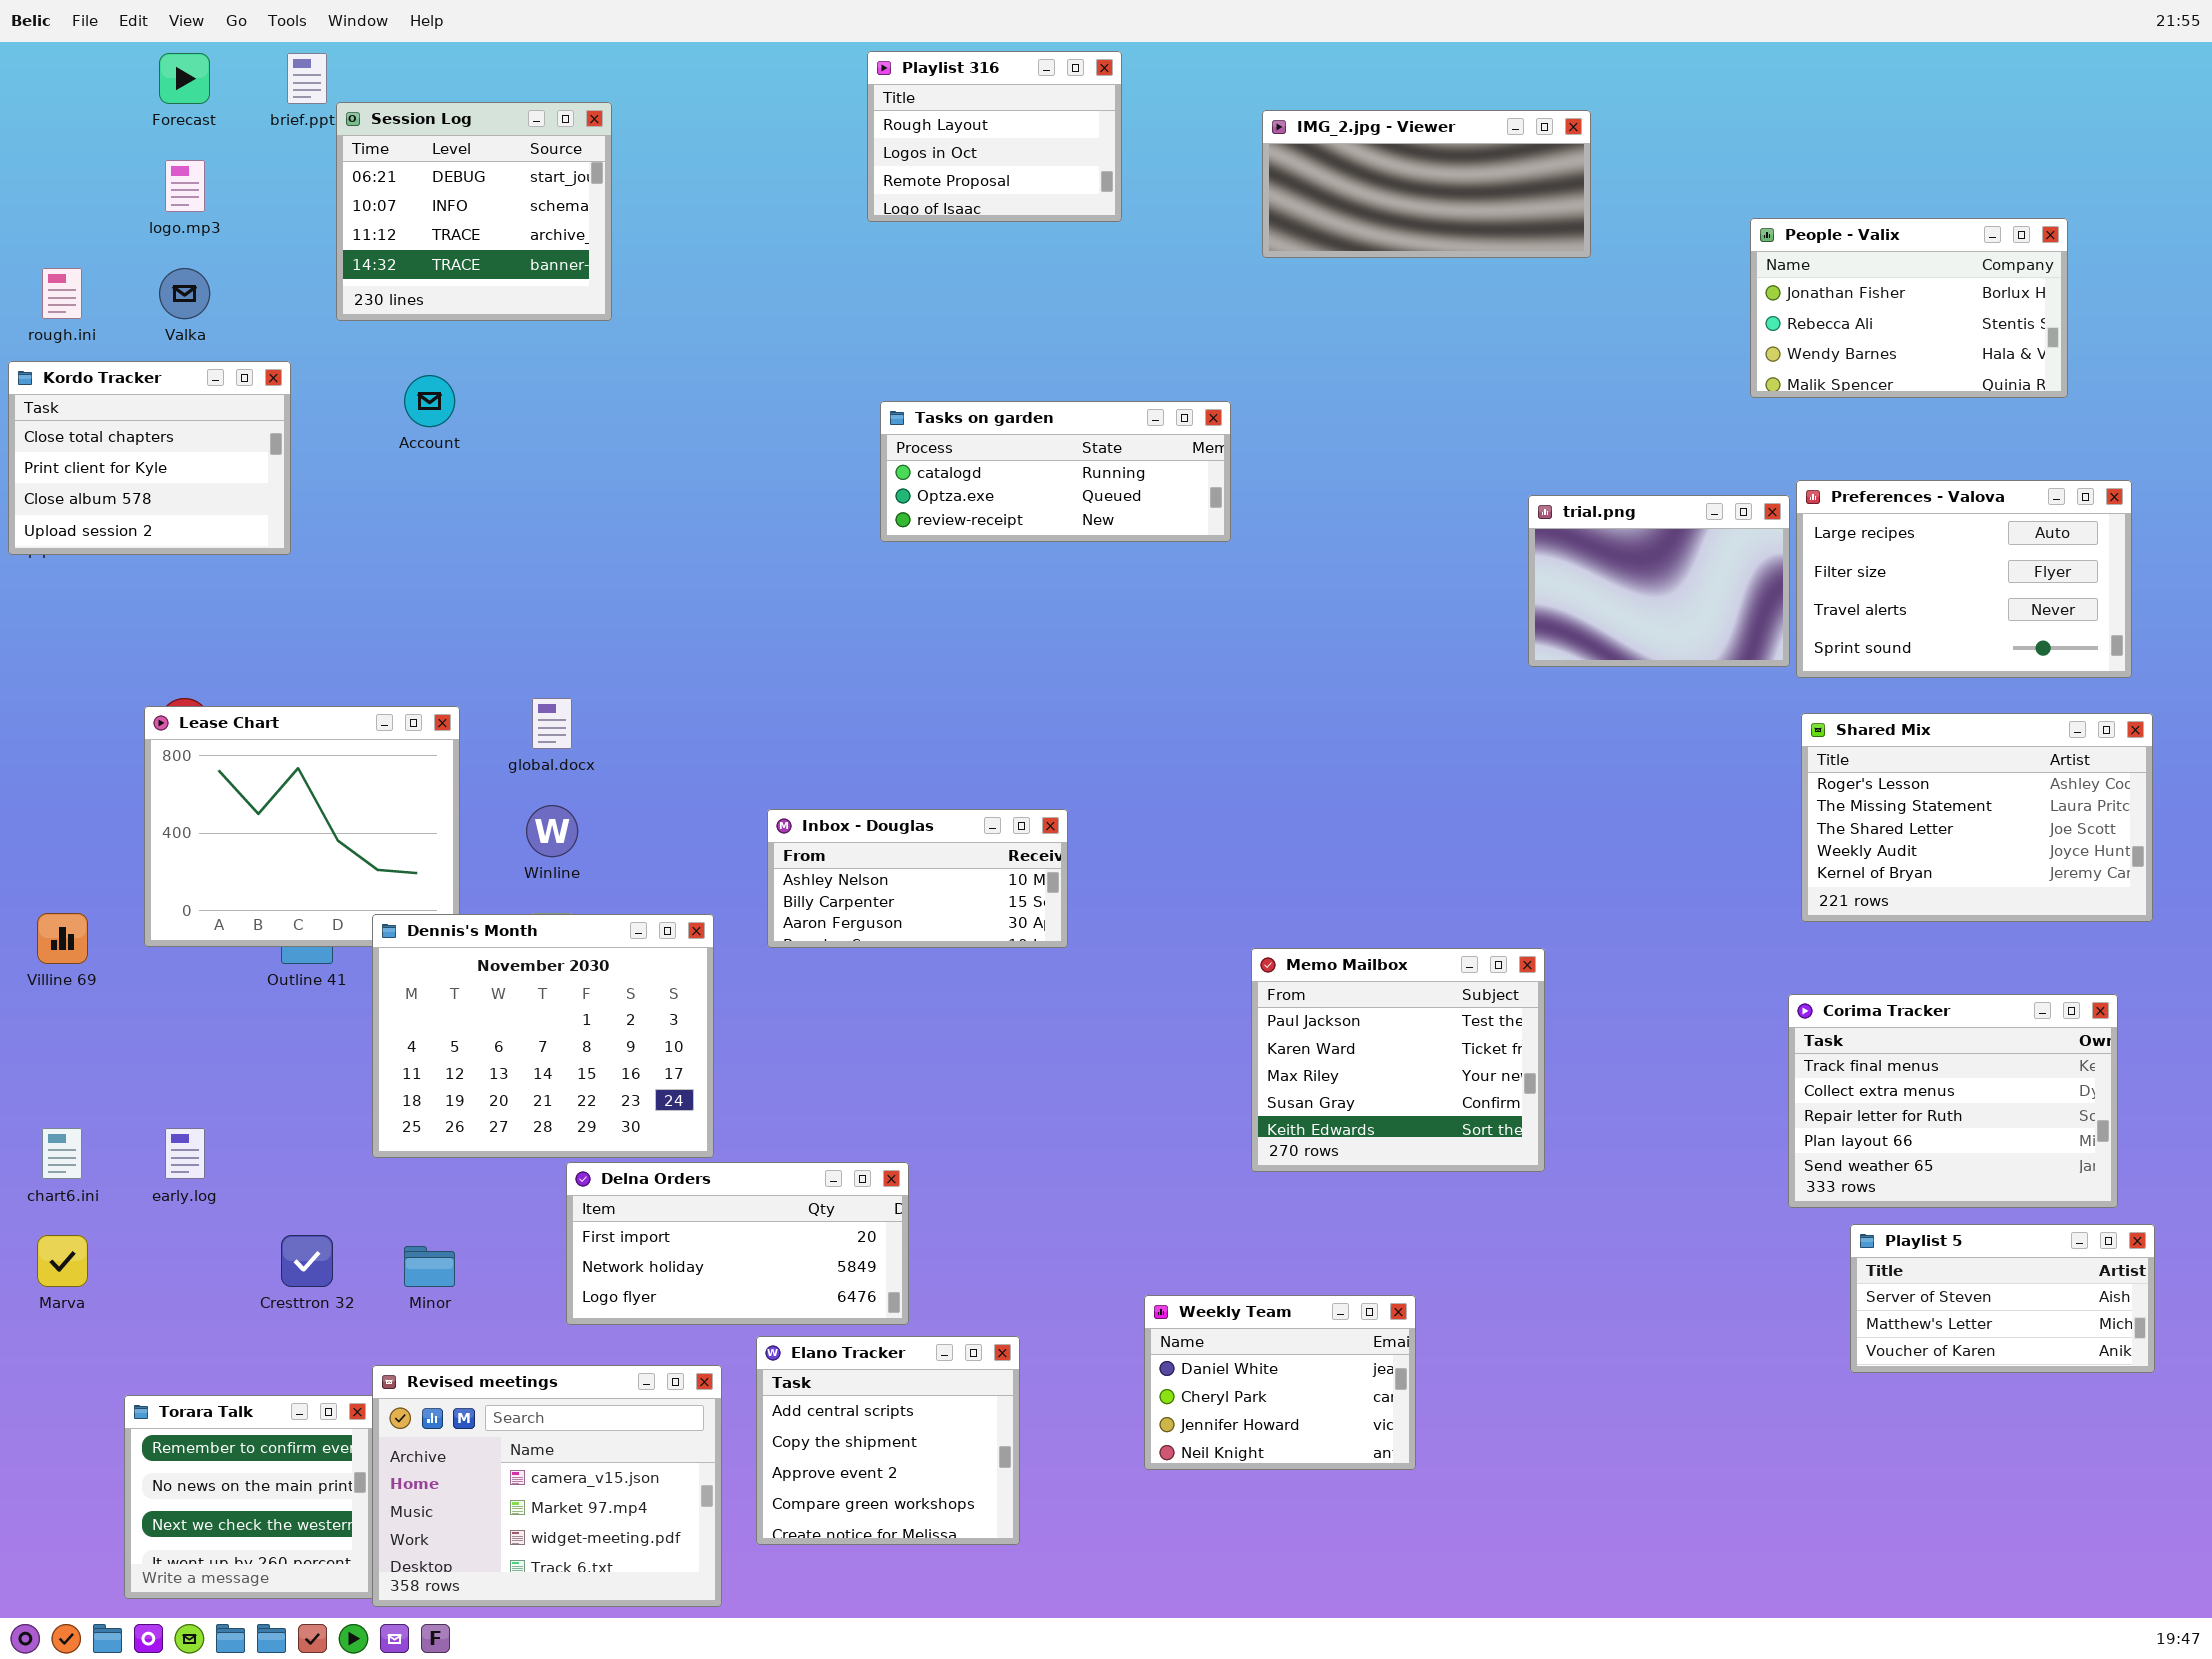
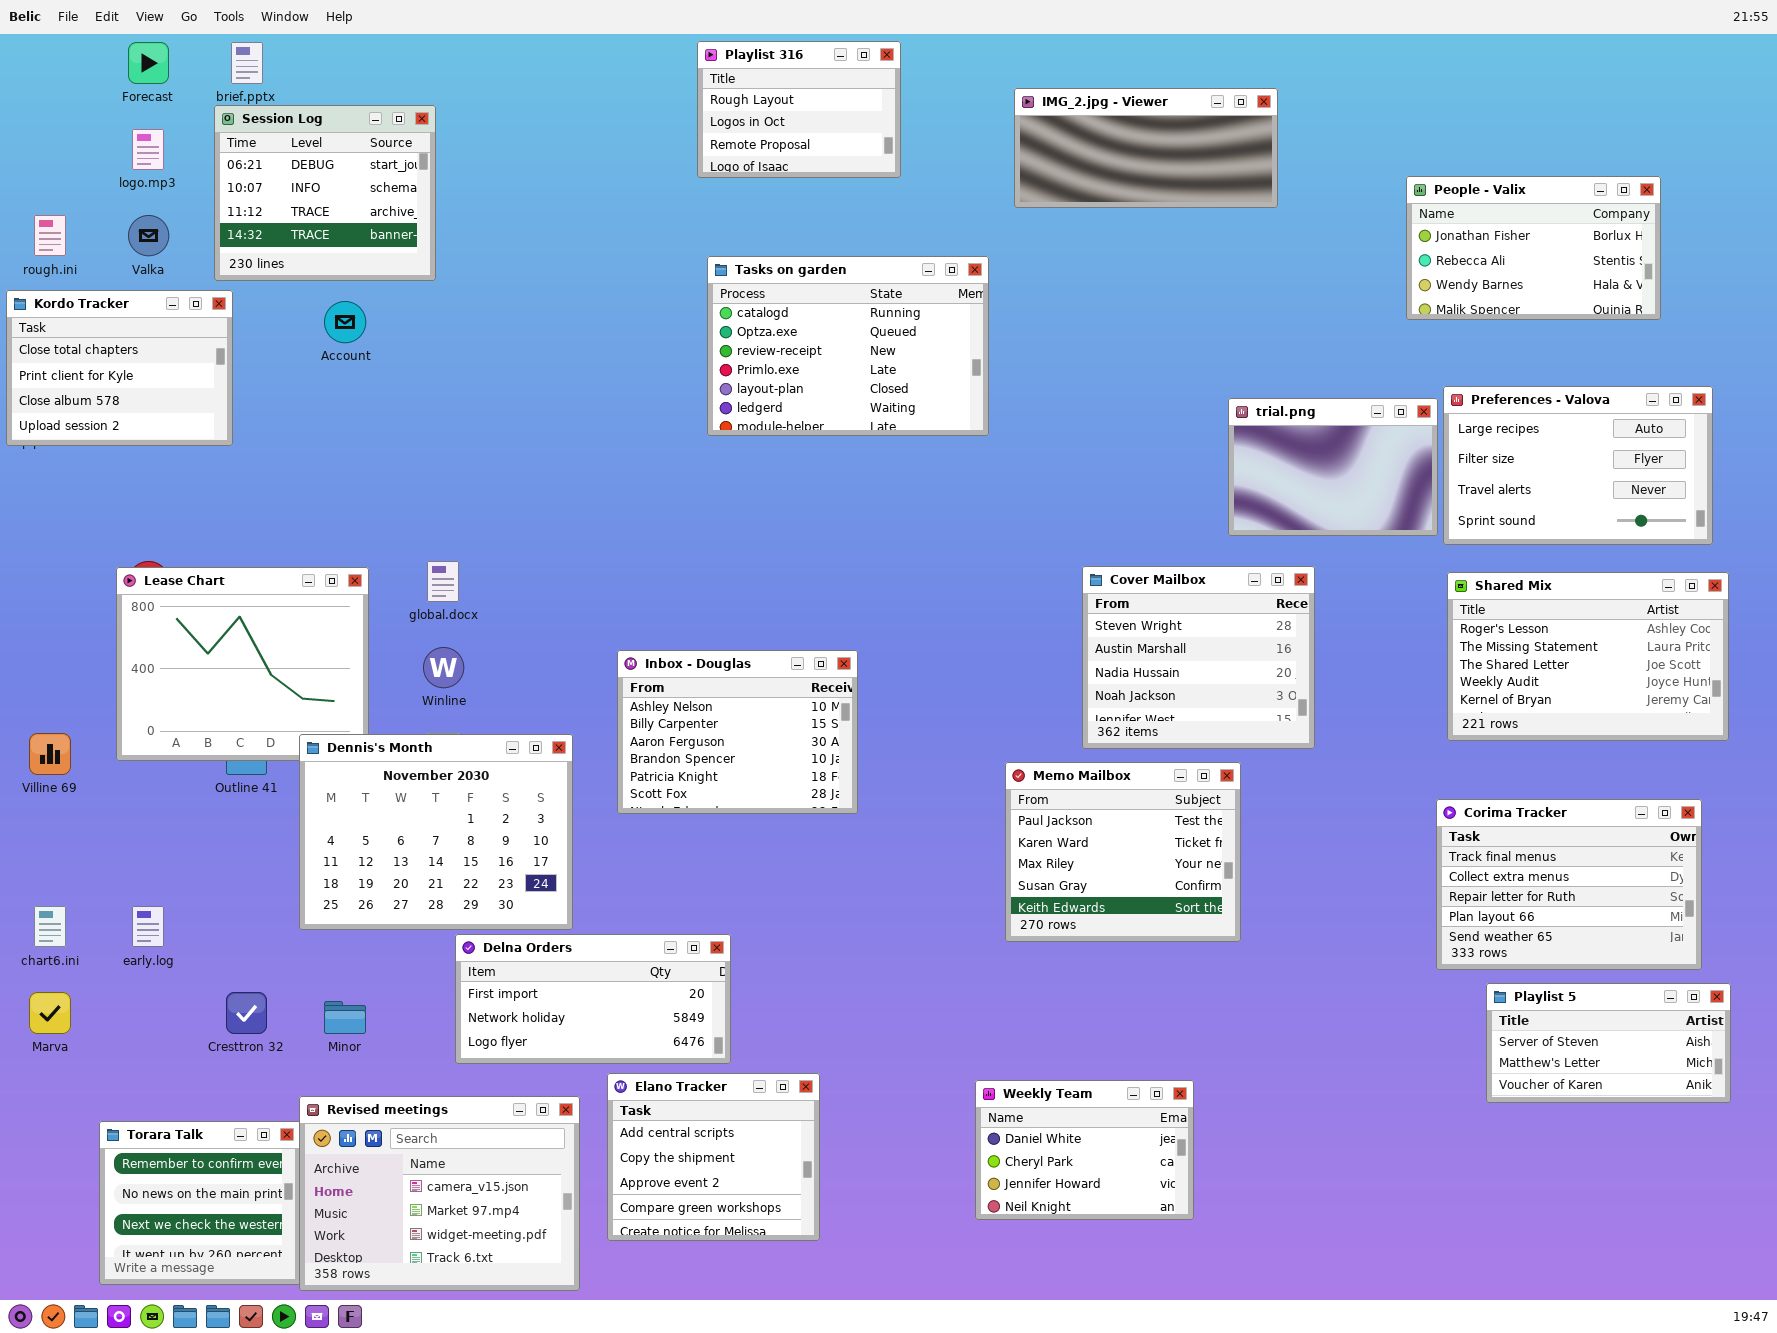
Session Log: [336,102,612,321] -> [214,105,436,281], moved
Tasks on garden: [880,401,1231,542] -> [707,256,989,436], resized
Cover Mailbox: none -> [1082,566,1315,749], opened
Inbox - Douglas: [767,809,1068,948] -> [617,650,858,814], resized
Weekly Team: [1144,1295,1416,1470] -> [975,1080,1194,1220], moved

